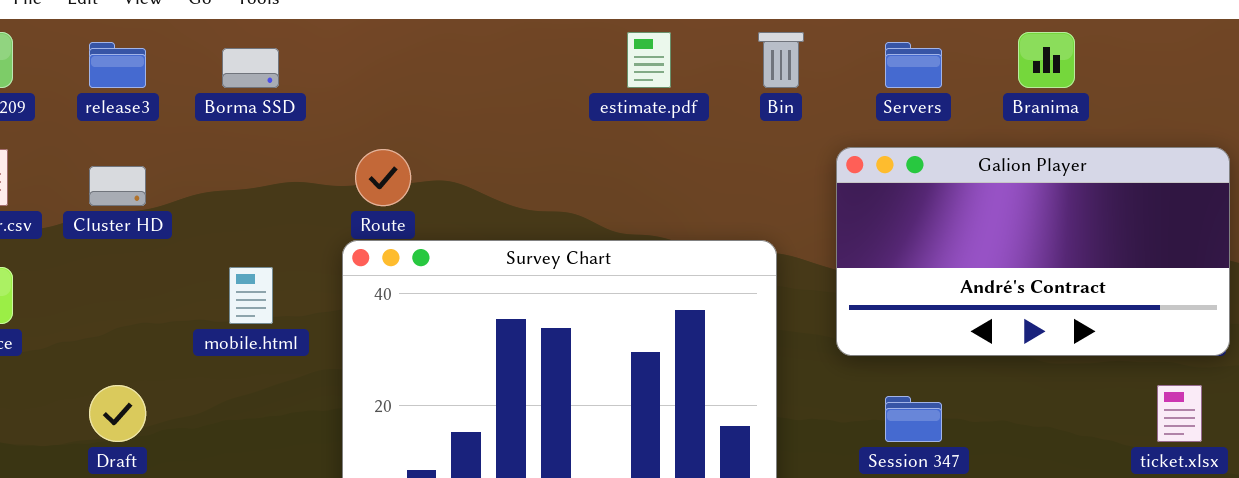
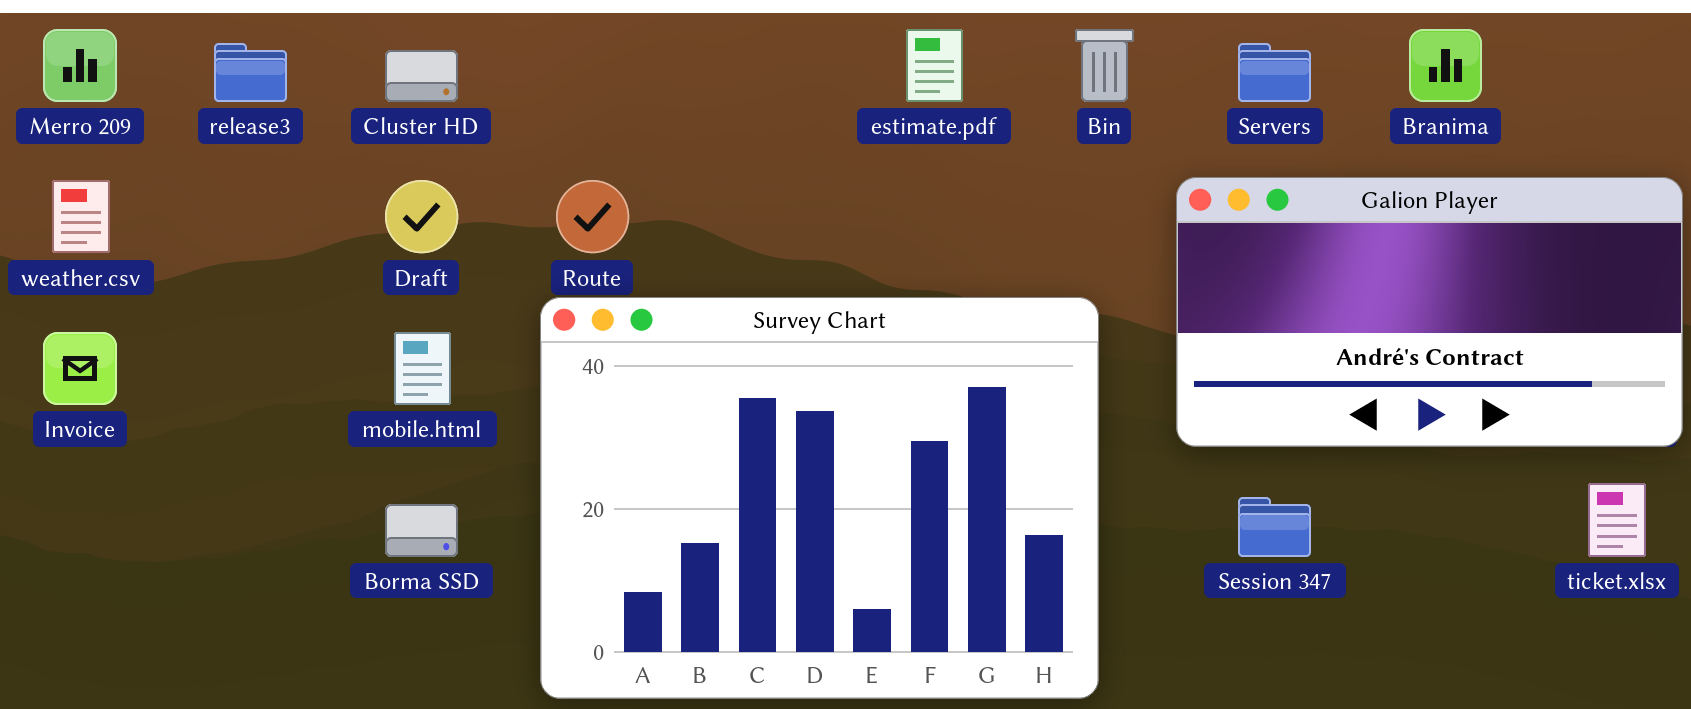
Borma SSD: [222,48,279,88] -> [385,504,458,557], moved
Cluster HD: [89,166,146,206] -> [385,50,458,102], moved
Draft: [89,385,146,442] -> [385,180,458,253], moved

